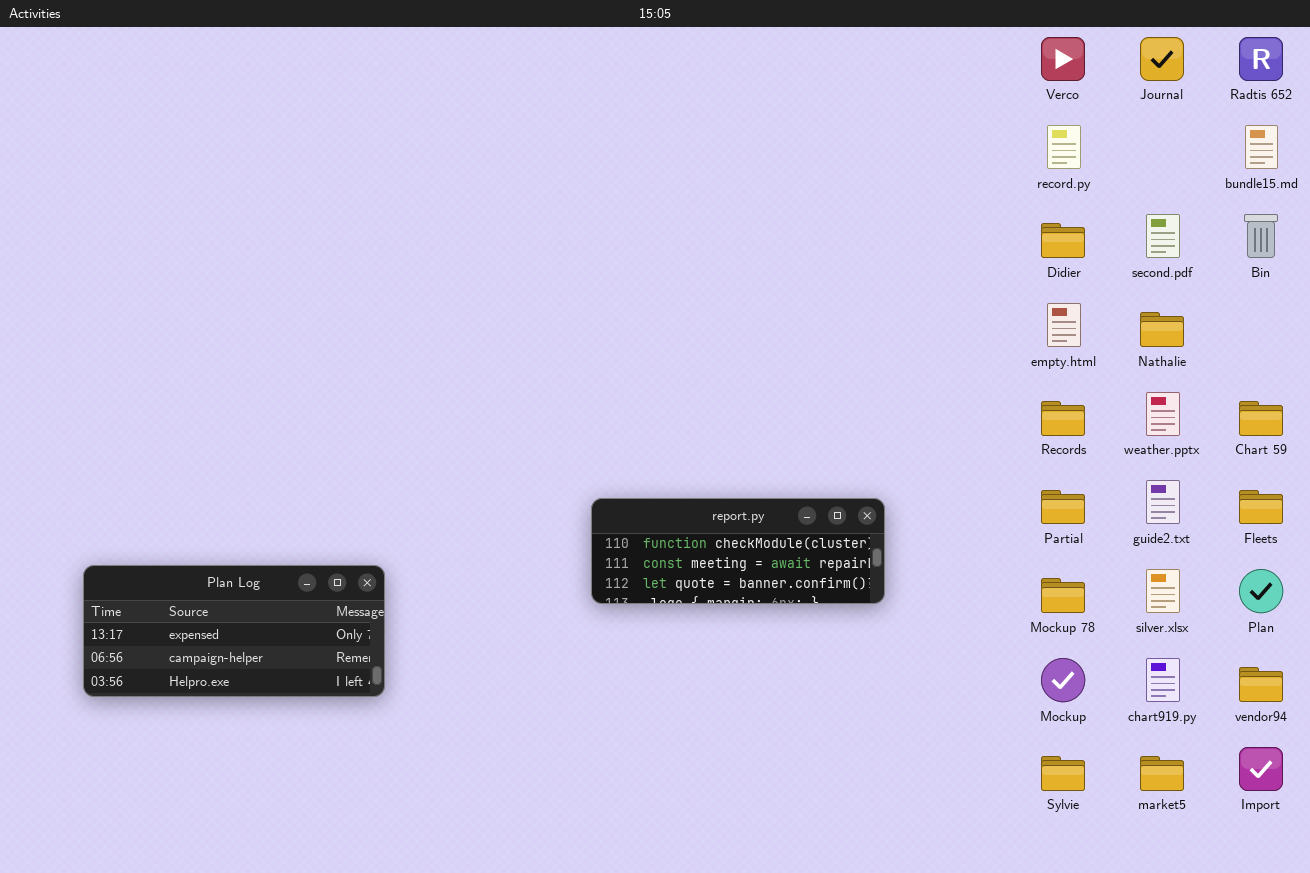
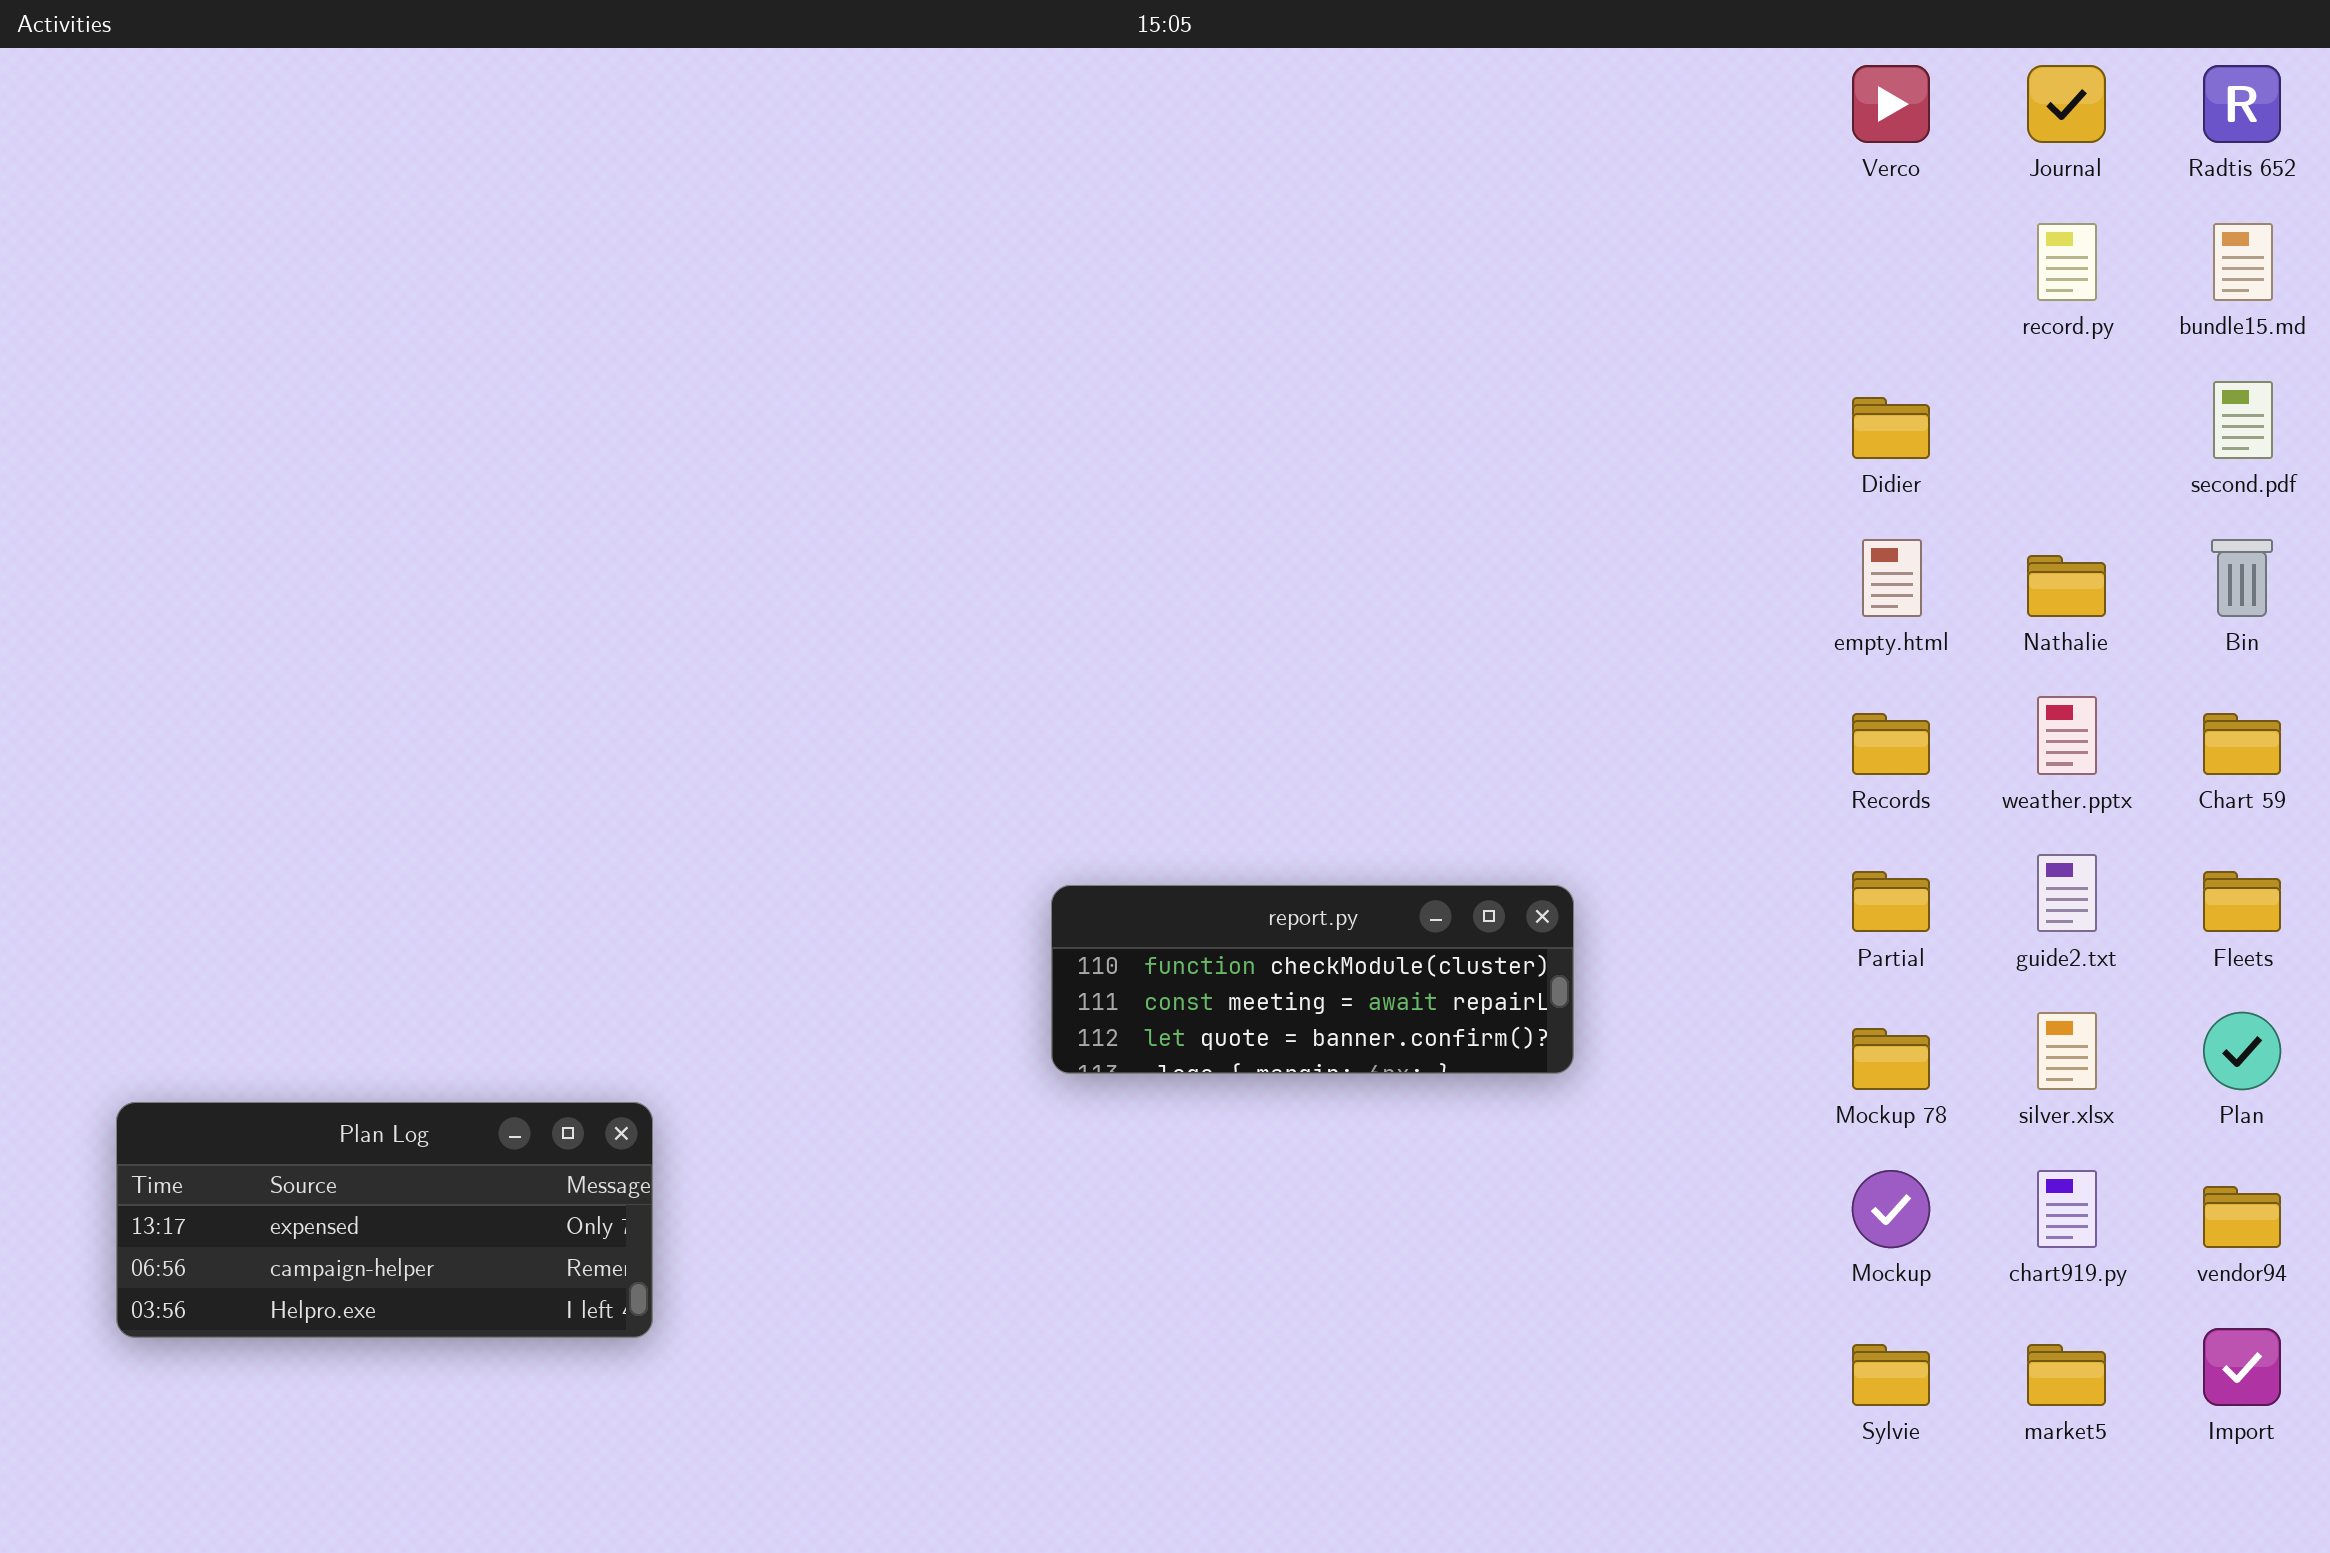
record.py: [1047,125,1081,169] -> [2037,223,2097,301], moved
second.pdf: [1146,214,1180,258] -> [2213,381,2273,459], moved
Bin: [1244,214,1278,258] -> [2211,539,2273,617], moved
Plan Log: [83,565,385,697] -> [116,1102,653,1338], moved

